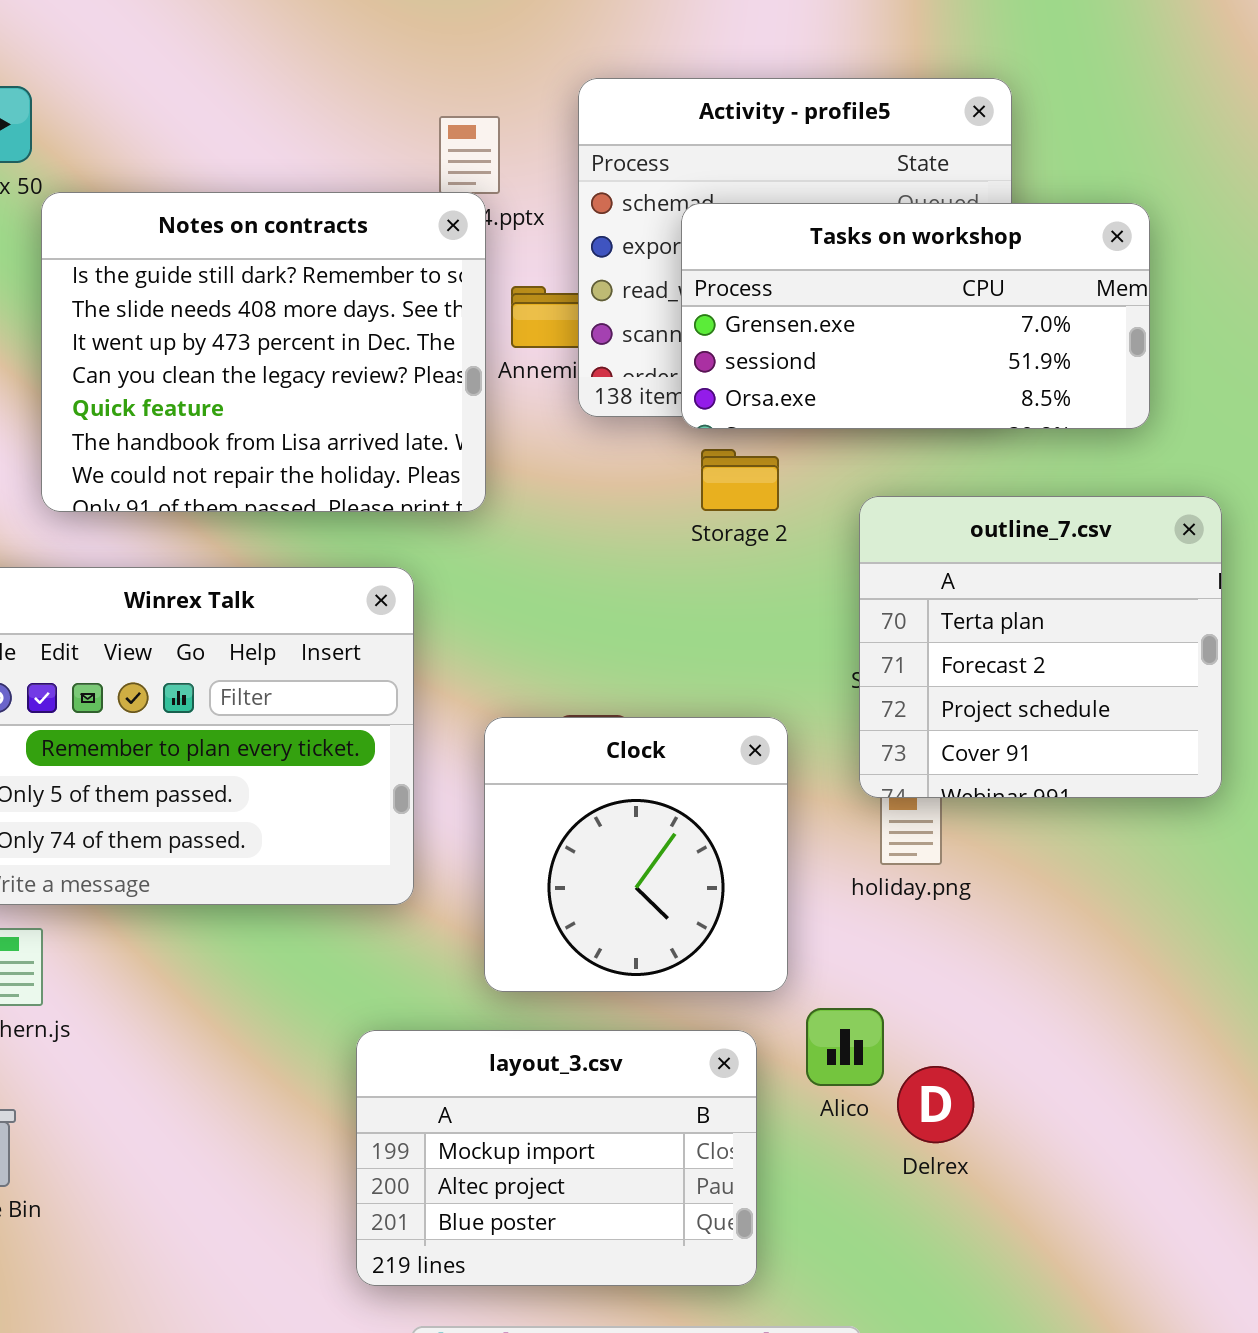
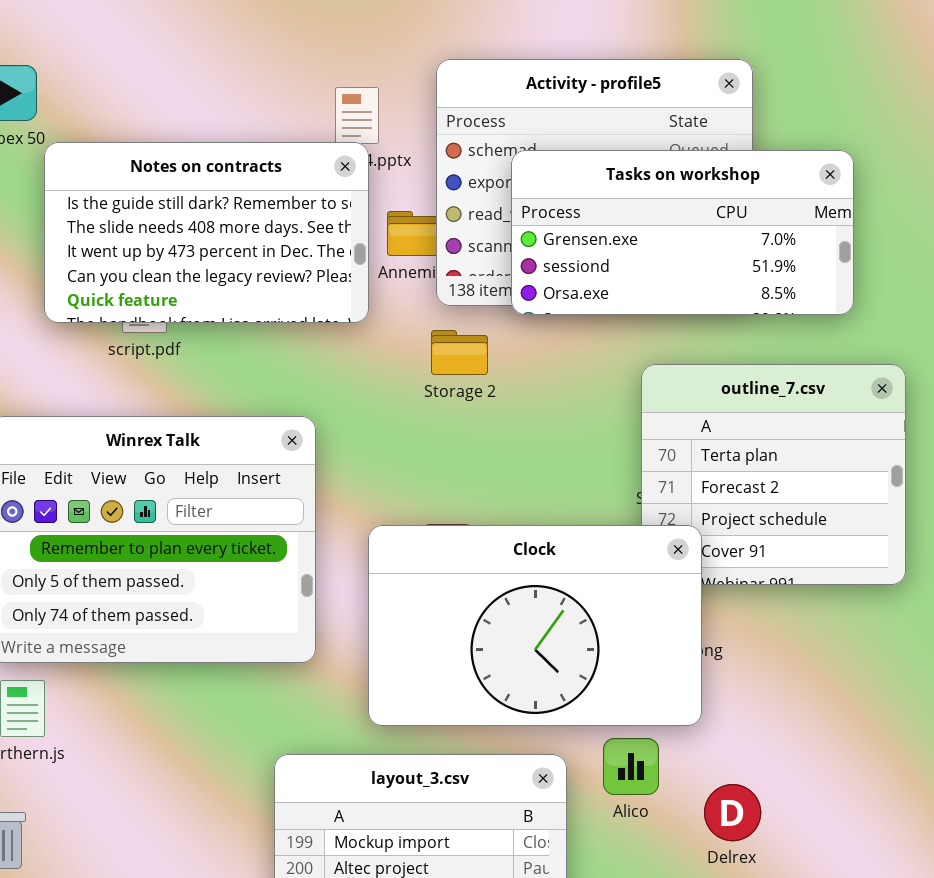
Notes on contracts: [41,192,486,512] -> [44,142,369,323], resized
Storage 2: [701,449,779,511] -> [431,330,488,375], moved
Clock: [484,717,788,992] -> [368,525,702,726], resized
Delrex: [897,1066,974,1143] -> [704,784,761,841], moved

